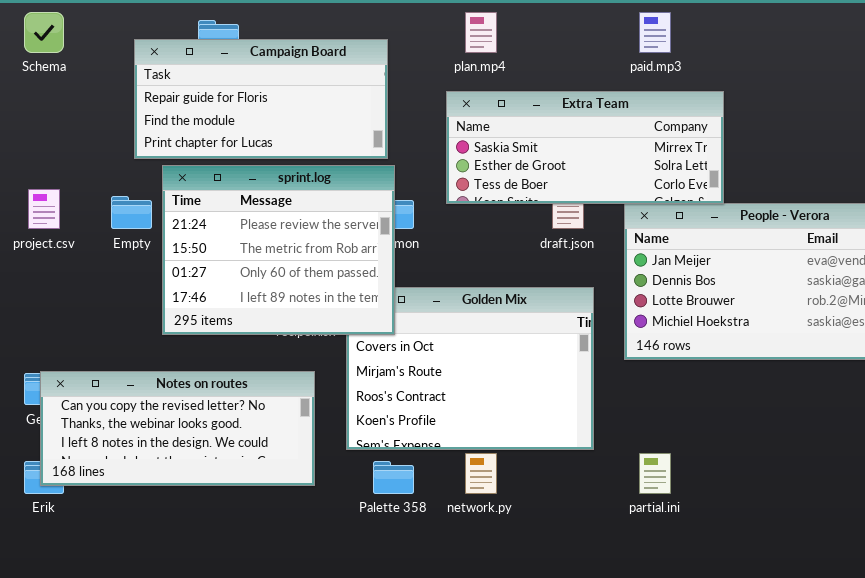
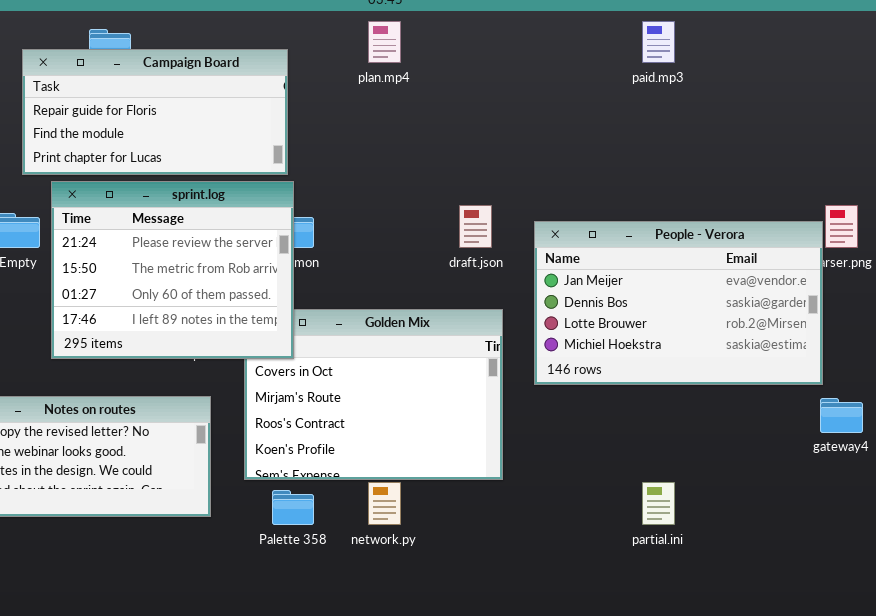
paid.mp3: [639,12,671,53] -> [642,21,675,63], moved
Extra Team: [446,91,724,204] -> none, closed
partial.ini: [639,453,671,494] -> [642,482,675,525], moved

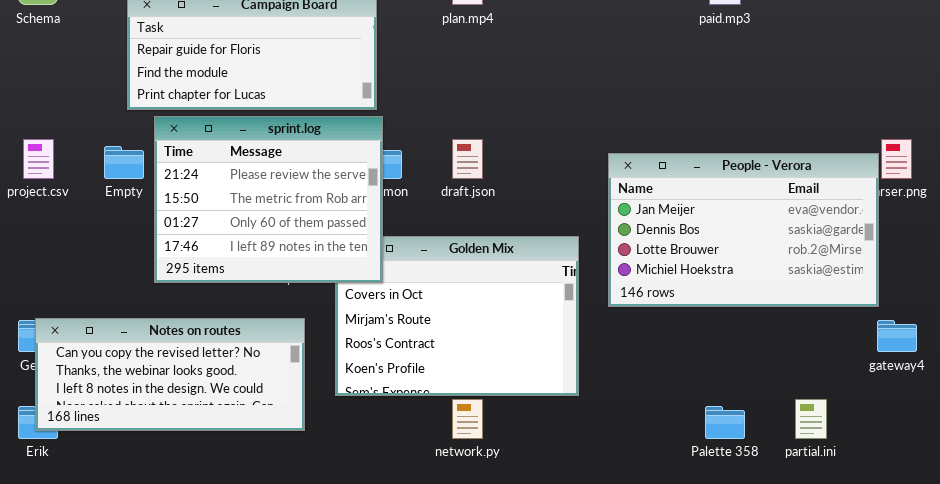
draft.json: [459,205,492,248] -> [452,139,483,179], moved
partial.ini: [642,482,675,525] -> [795,399,827,439], moved
Palette 358: [272,490,314,525] -> [705,406,745,439], moved

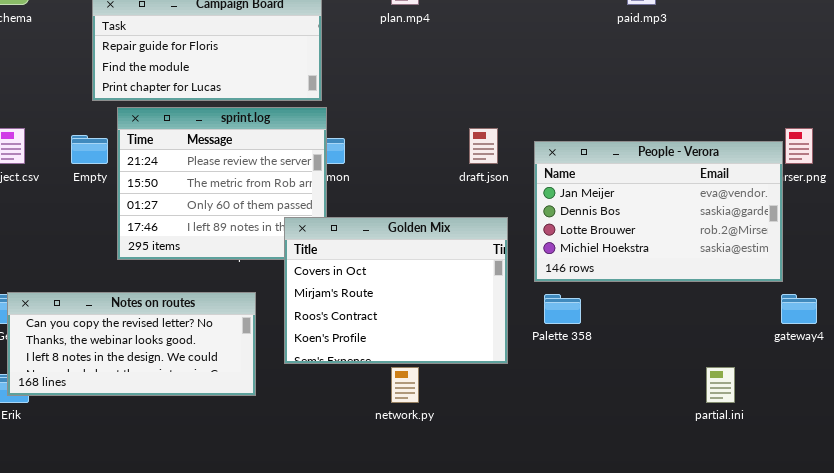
draft.json: [452,139,483,179] -> [469,128,498,164], moved
Golden Mix: [335,236,579,396] -> [284,217,508,364], raised
Palette 358: [705,406,745,439] -> [544,294,581,324], moved

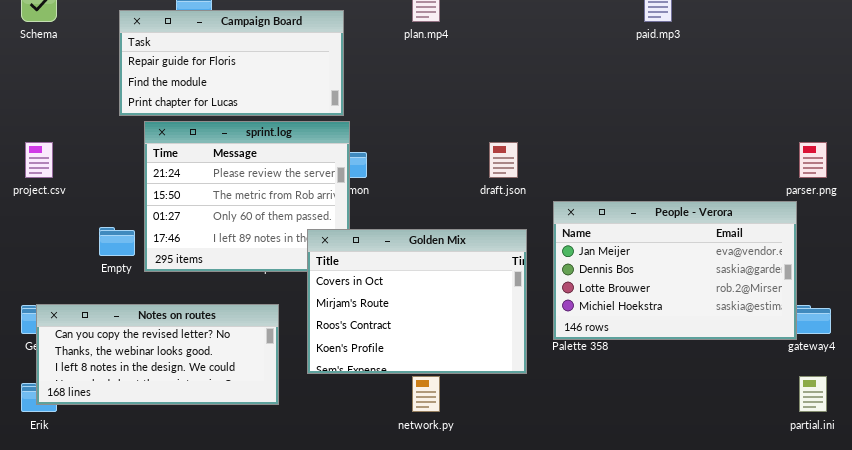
Empty: [71,135,108,164] -> [99,227,135,256], moved
People - Verora: [534,141,783,282] -> [553,201,797,340], moved
partial.ini: [706,367,735,403] -> [799,376,827,412], moved

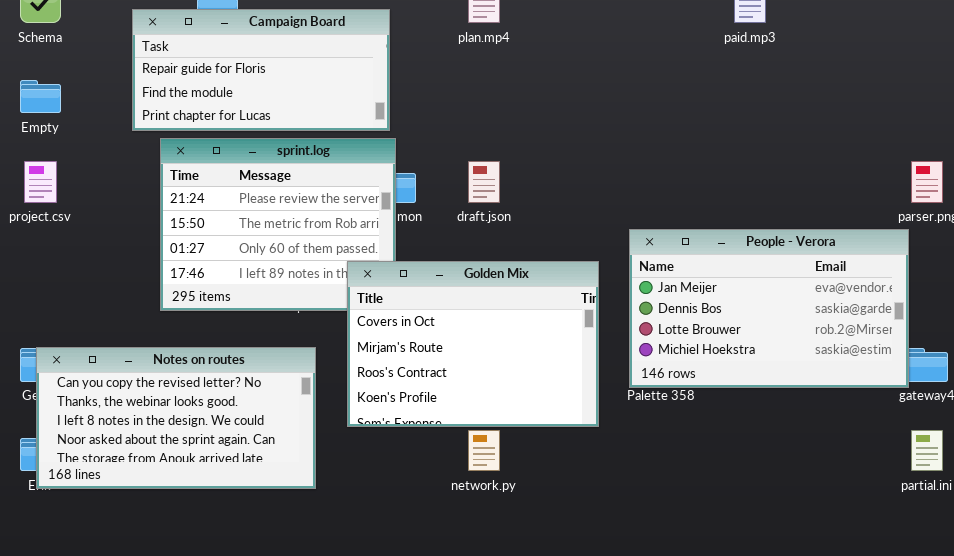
draft.json: [489,142,518,178] -> [468,161,500,203], moved
Empty: [99,227,135,256] -> [20,80,61,113], moved
Notes on routes: [36,304,279,405] -> [36,347,316,489], resized

